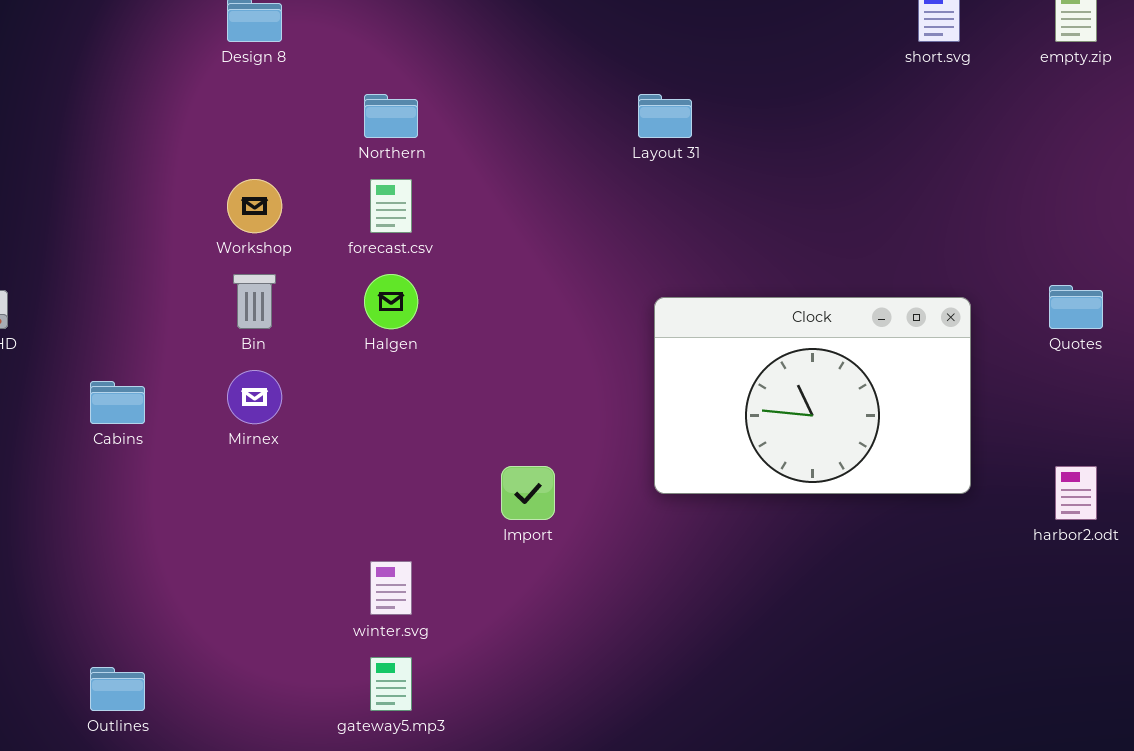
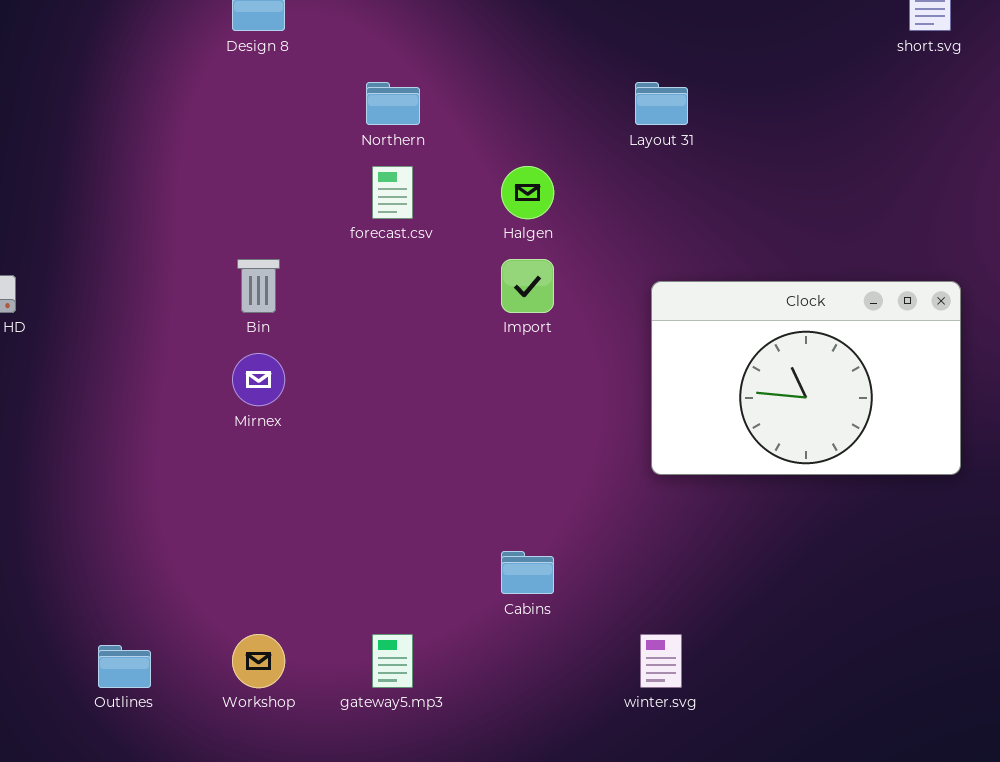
Workshop: [227,179,282,233] -> [232,634,285,688], moved
Halgen: [364,274,418,329] -> [501,166,554,219], moved
Cabins: [90,381,145,424] -> [501,551,554,594], moved
Import: [501,466,555,520] -> [501,259,554,313], moved
winter.svg: [370,561,412,615] -> [640,634,682,688], moved

